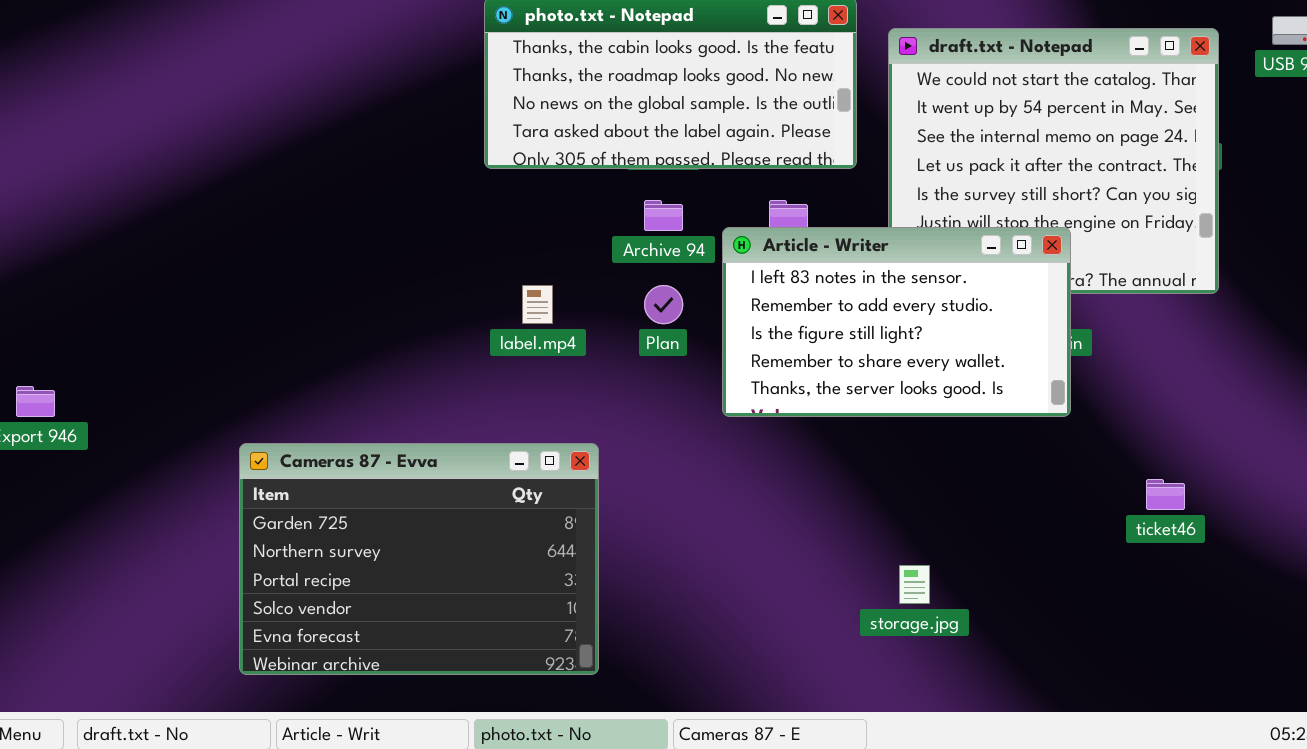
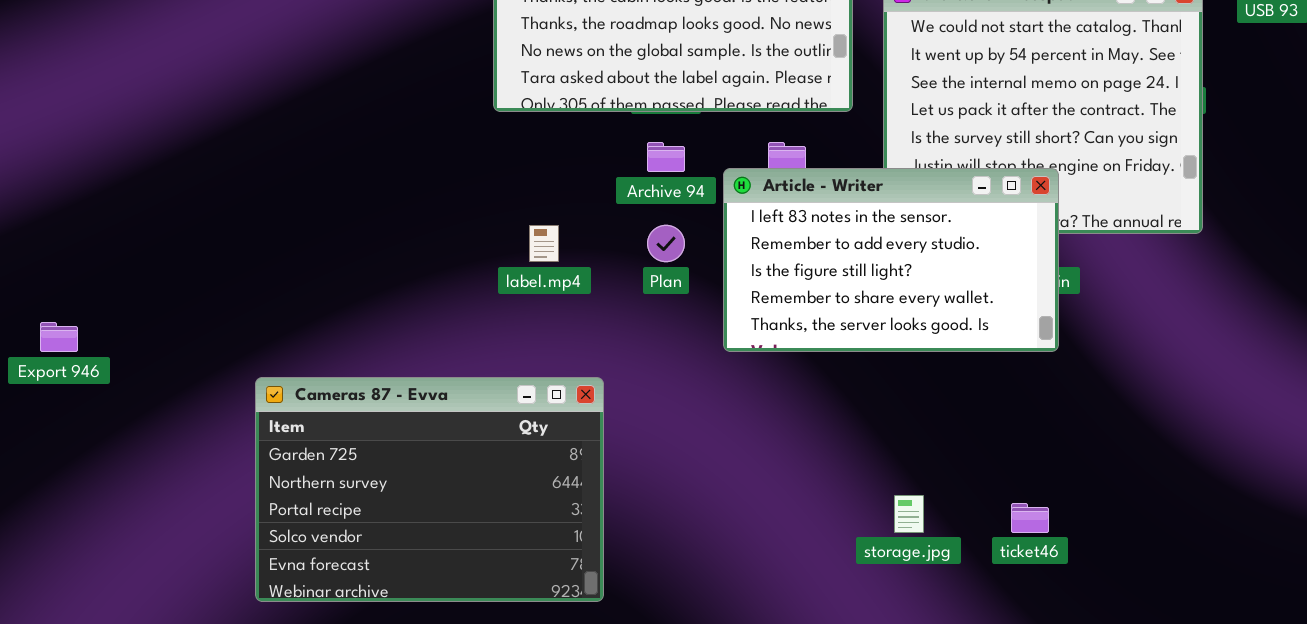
ticket46: [1146,479,1185,510] -> [1011,503,1049,533], moved

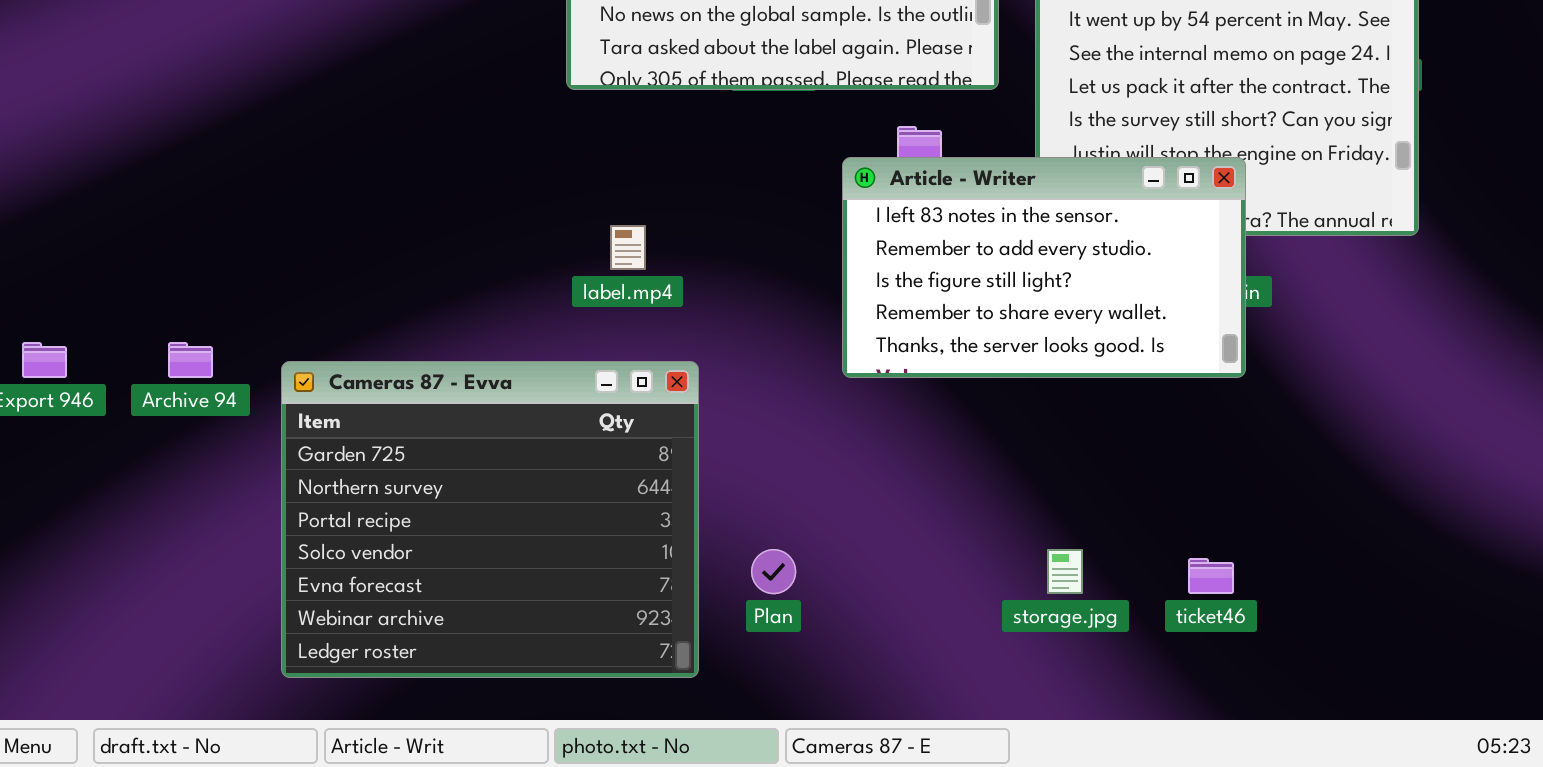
Archive 94: [647,142,685,172] -> [168,342,213,378], moved
Plan: [647,225,685,262] -> [751,549,796,594], moved
Cameras 87 - Evva: [255,377,604,602] -> [281,361,699,678], resized

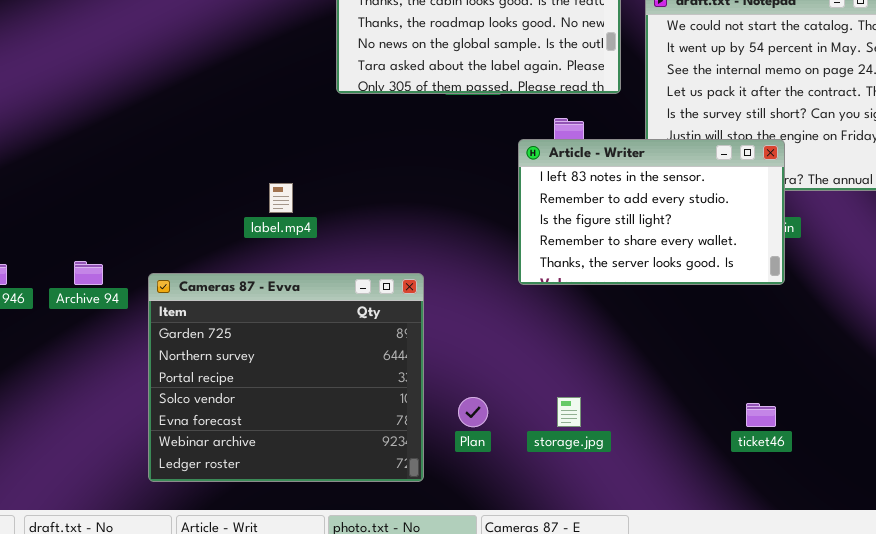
label.mp4: [610,225,646,270] -> [269,183,293,213], moved
storage.jpg: [1047,549,1083,594] -> [557,397,581,427], moved

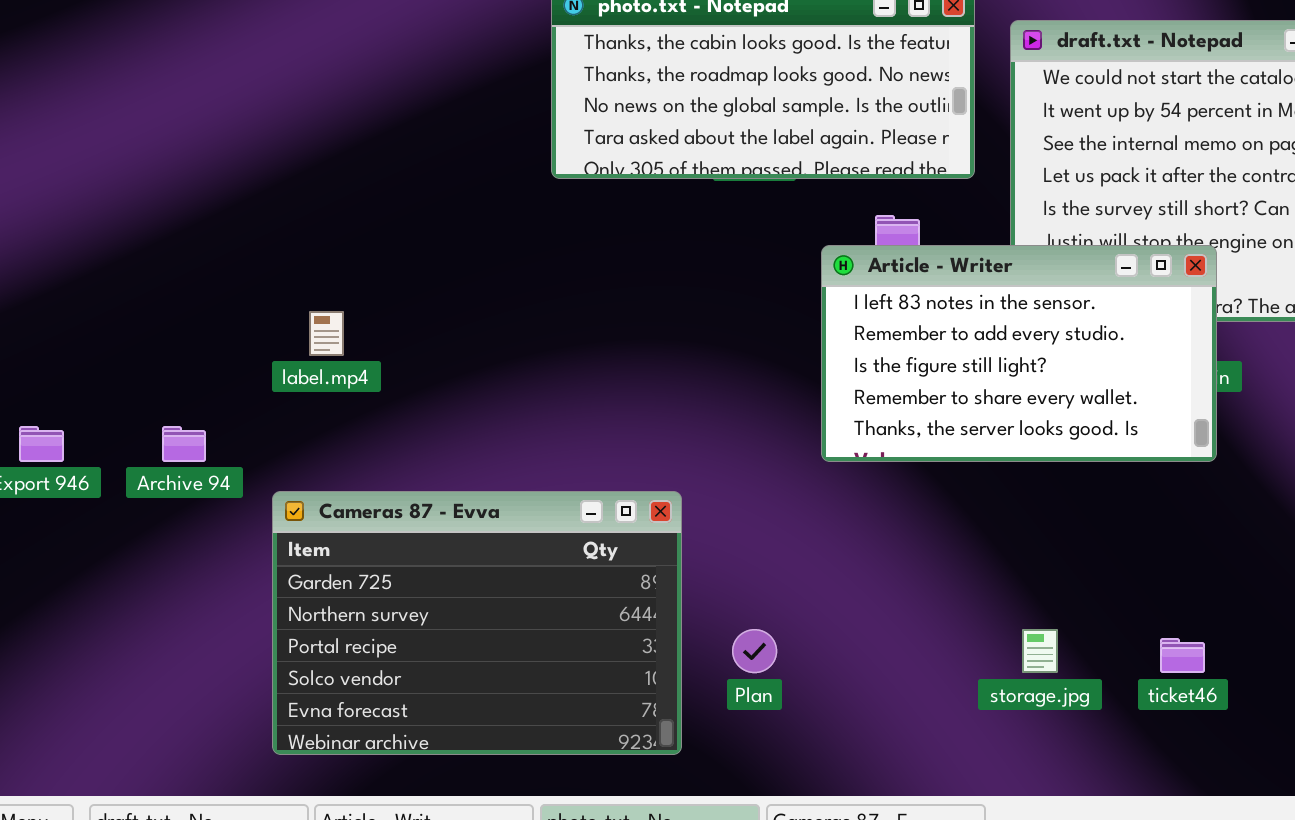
label.mp4: [269,183,293,213] -> [309,311,344,356], moved
Cameras 87 - Evva: [148,273,424,482] -> [272,491,682,755], resized
storage.jpg: [557,397,581,427] -> [1022,629,1058,673], moved

